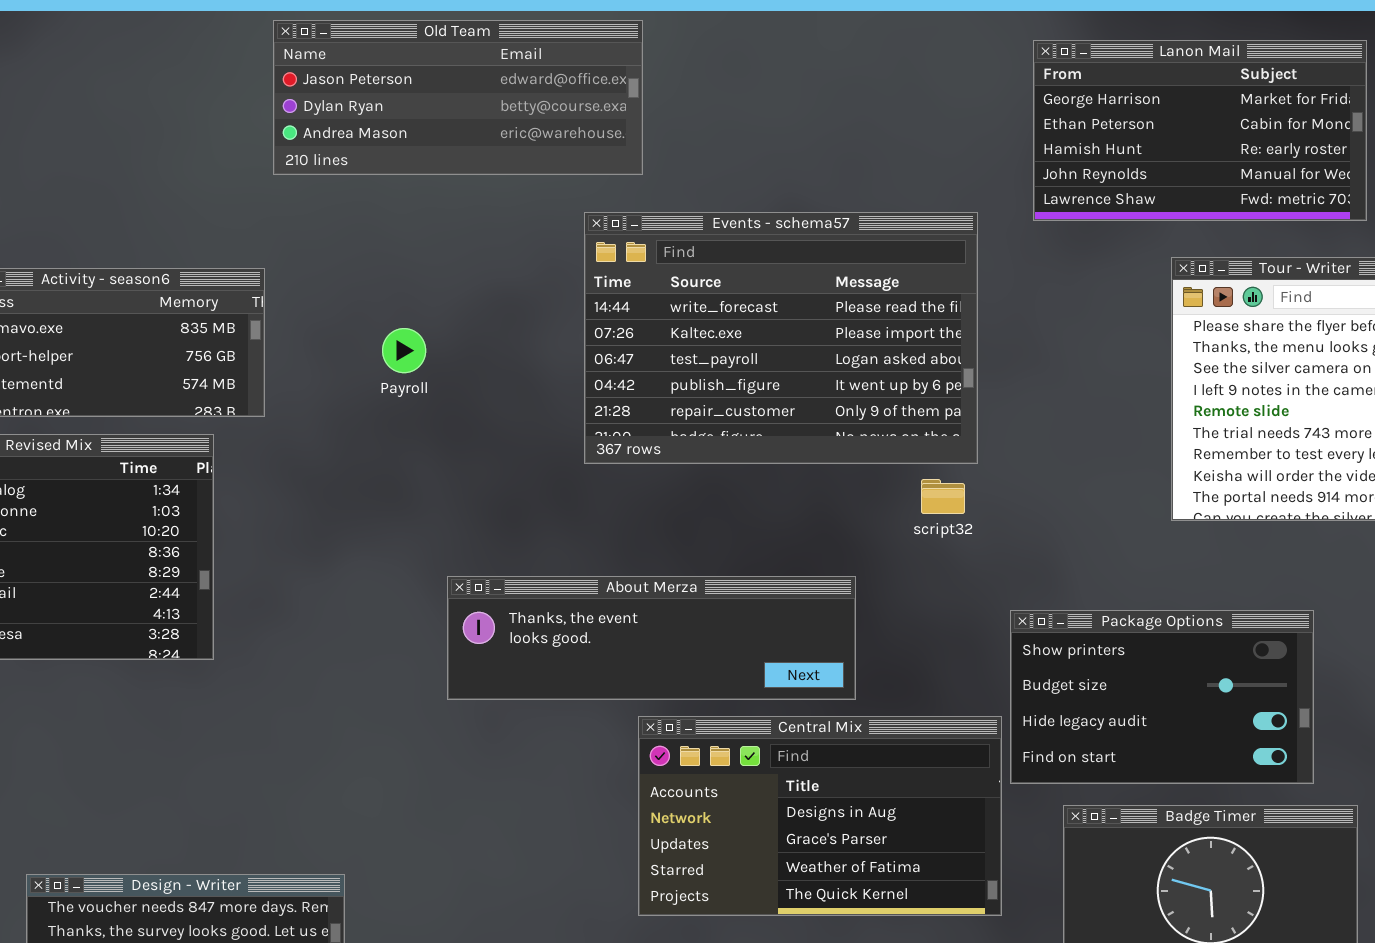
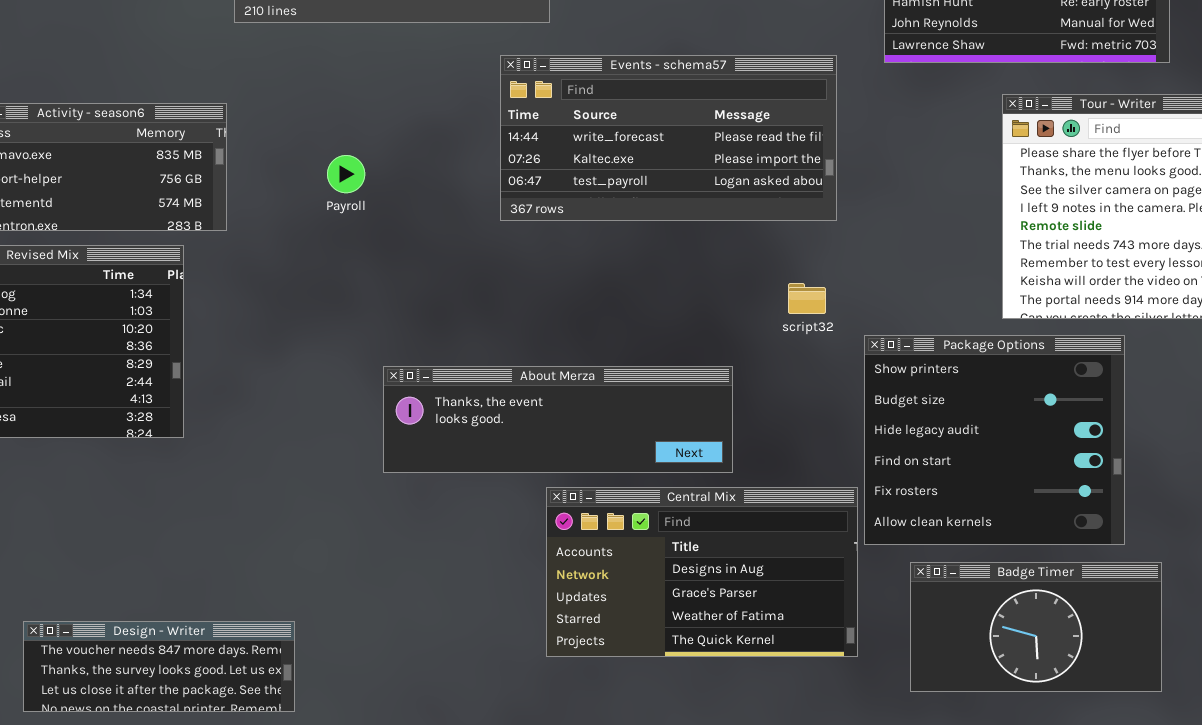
Events - schema57: [584,212,978,464] -> [500,55,837,221], resized
Package Options: [1010,610,1314,784] -> [864,335,1125,545], resized

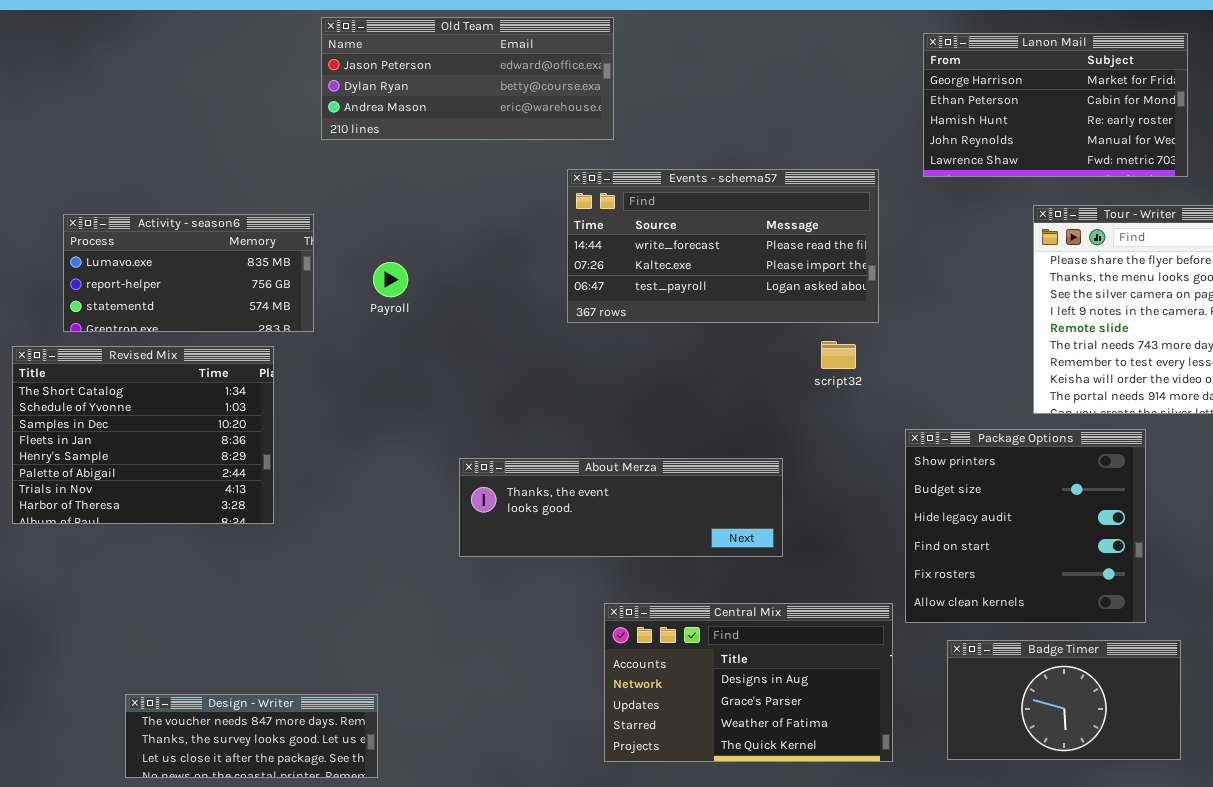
Payroll: [327,155,365,193] -> [373,262,408,297], moved
script32: [788,283,826,314] -> [821,341,856,369], moved
Central Mix: [546,487,858,657] -> [604,603,893,762], moved

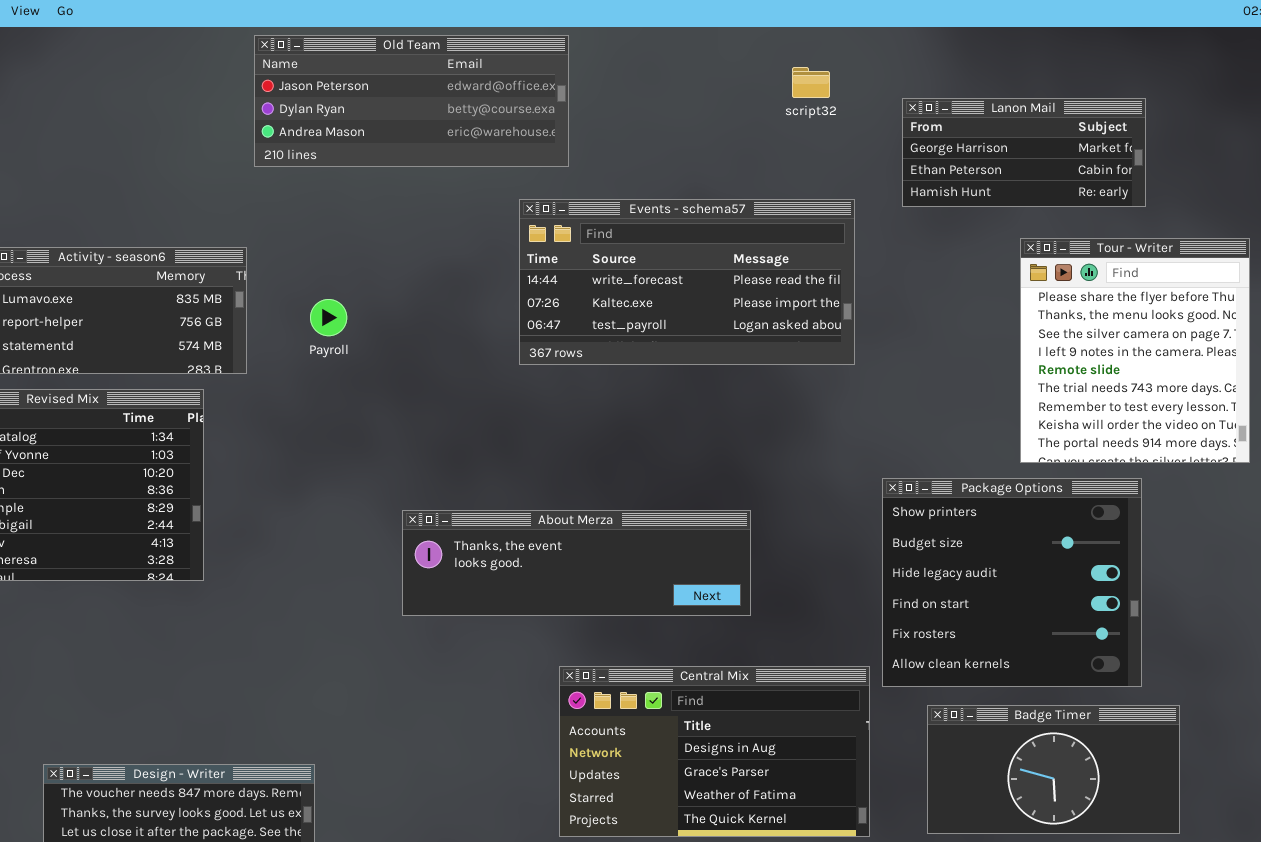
Lanon Mail: [923,33,1188,177] -> [902,98,1146,207], resized
script32: [821,341,856,369] -> [792,67,830,98], moved

